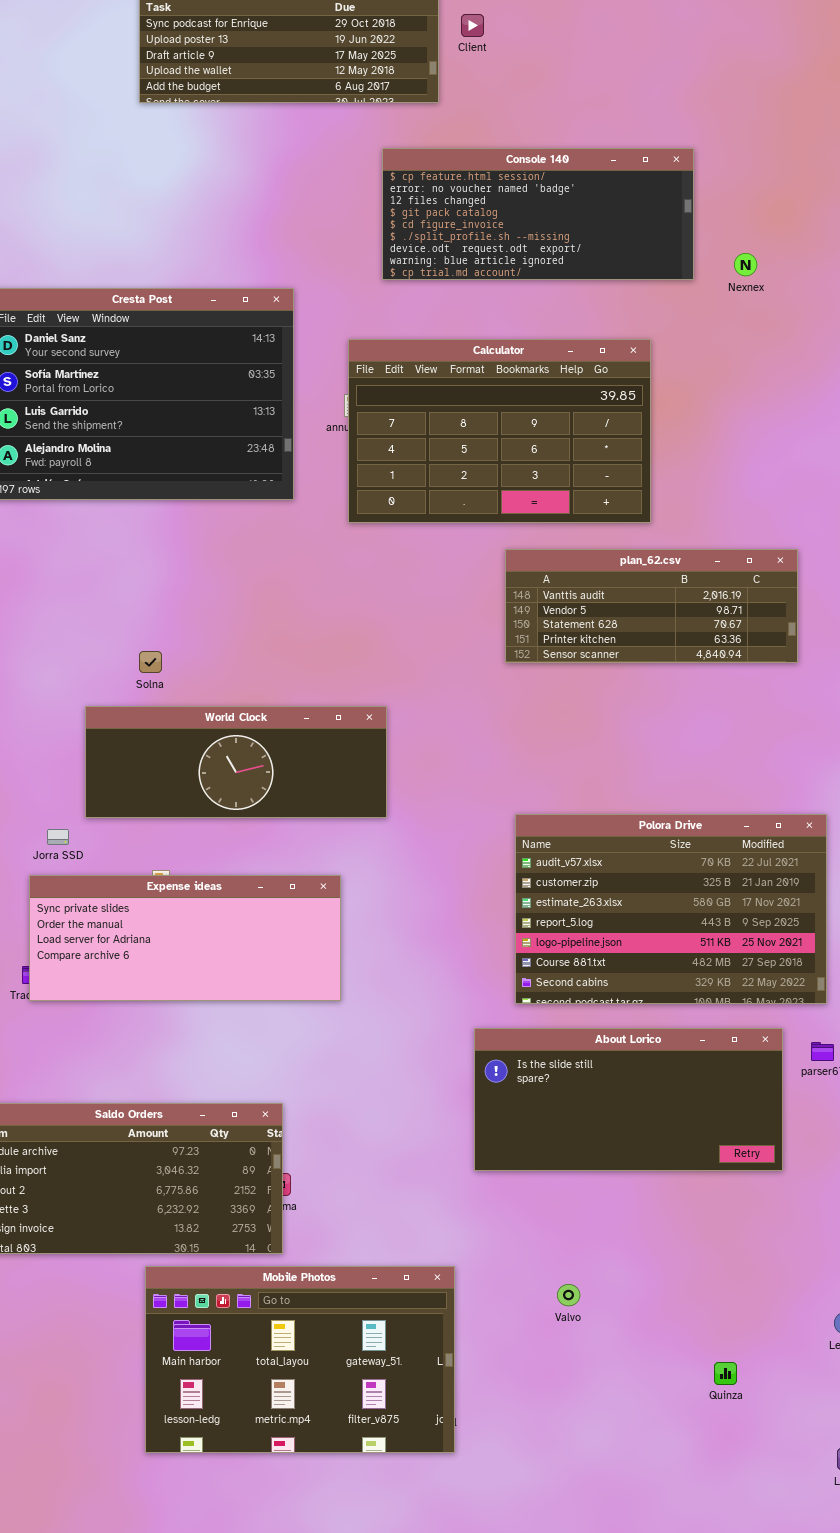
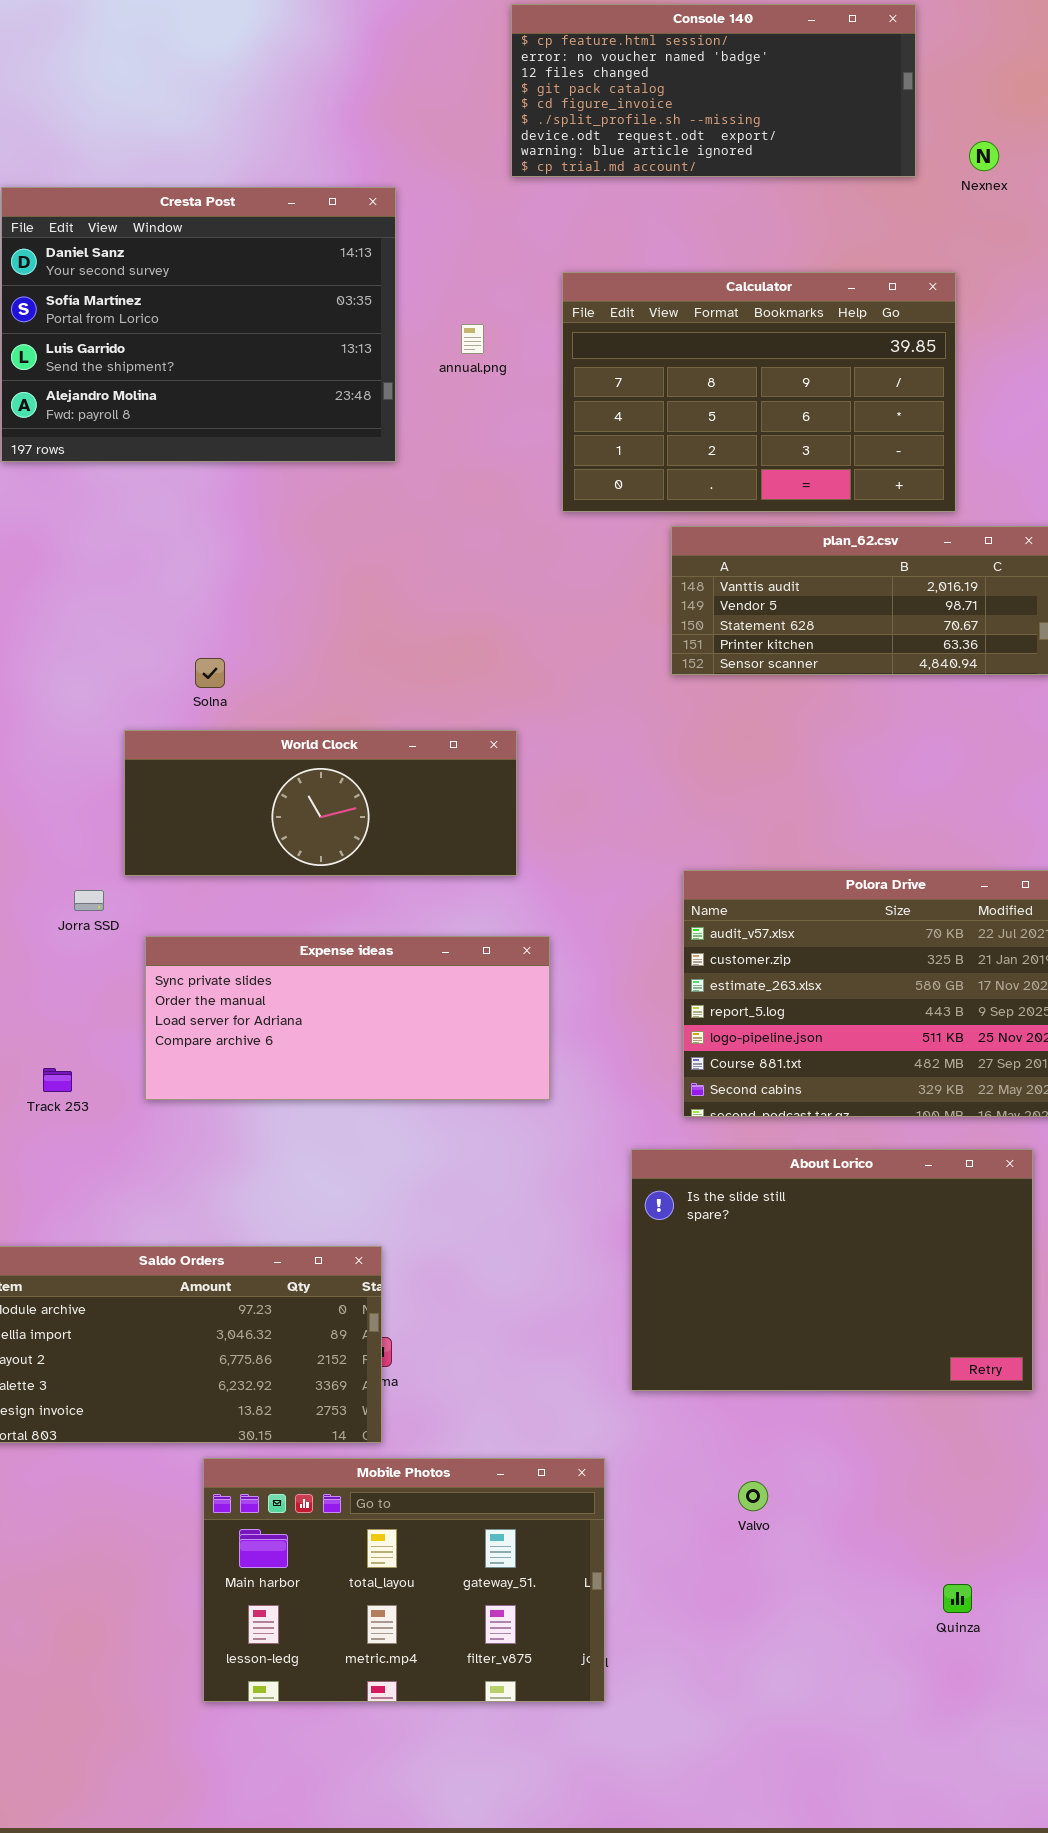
Calculator: [348,339,651,523] -> [562,272,956,512], moved
Expense ideas: [29,875,341,1001] -> [145,936,550,1100], moved
About Lorico: [474,1028,783,1171] -> [631,1149,1033,1391], resized

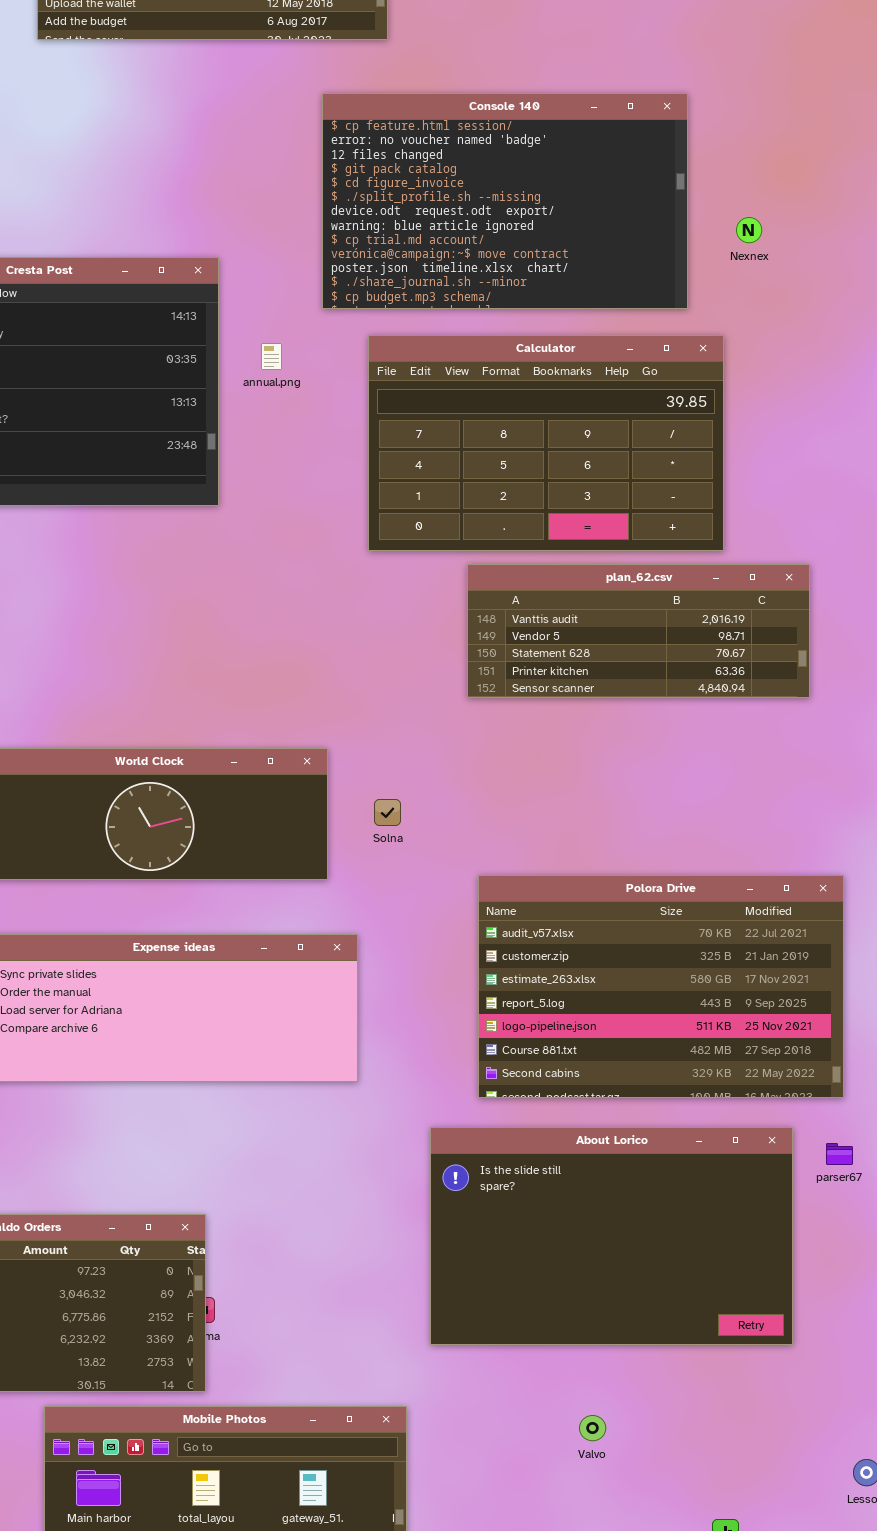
Console 140: [511,4,916,177] -> [322,93,688,309], resized
annual.png: [461,324,484,354] -> [261,343,282,370], moved
Solna: [195,658,225,688] -> [374,799,401,826], moved
Valvo: [738,1481,768,1511] -> [579,1415,606,1441], moved

